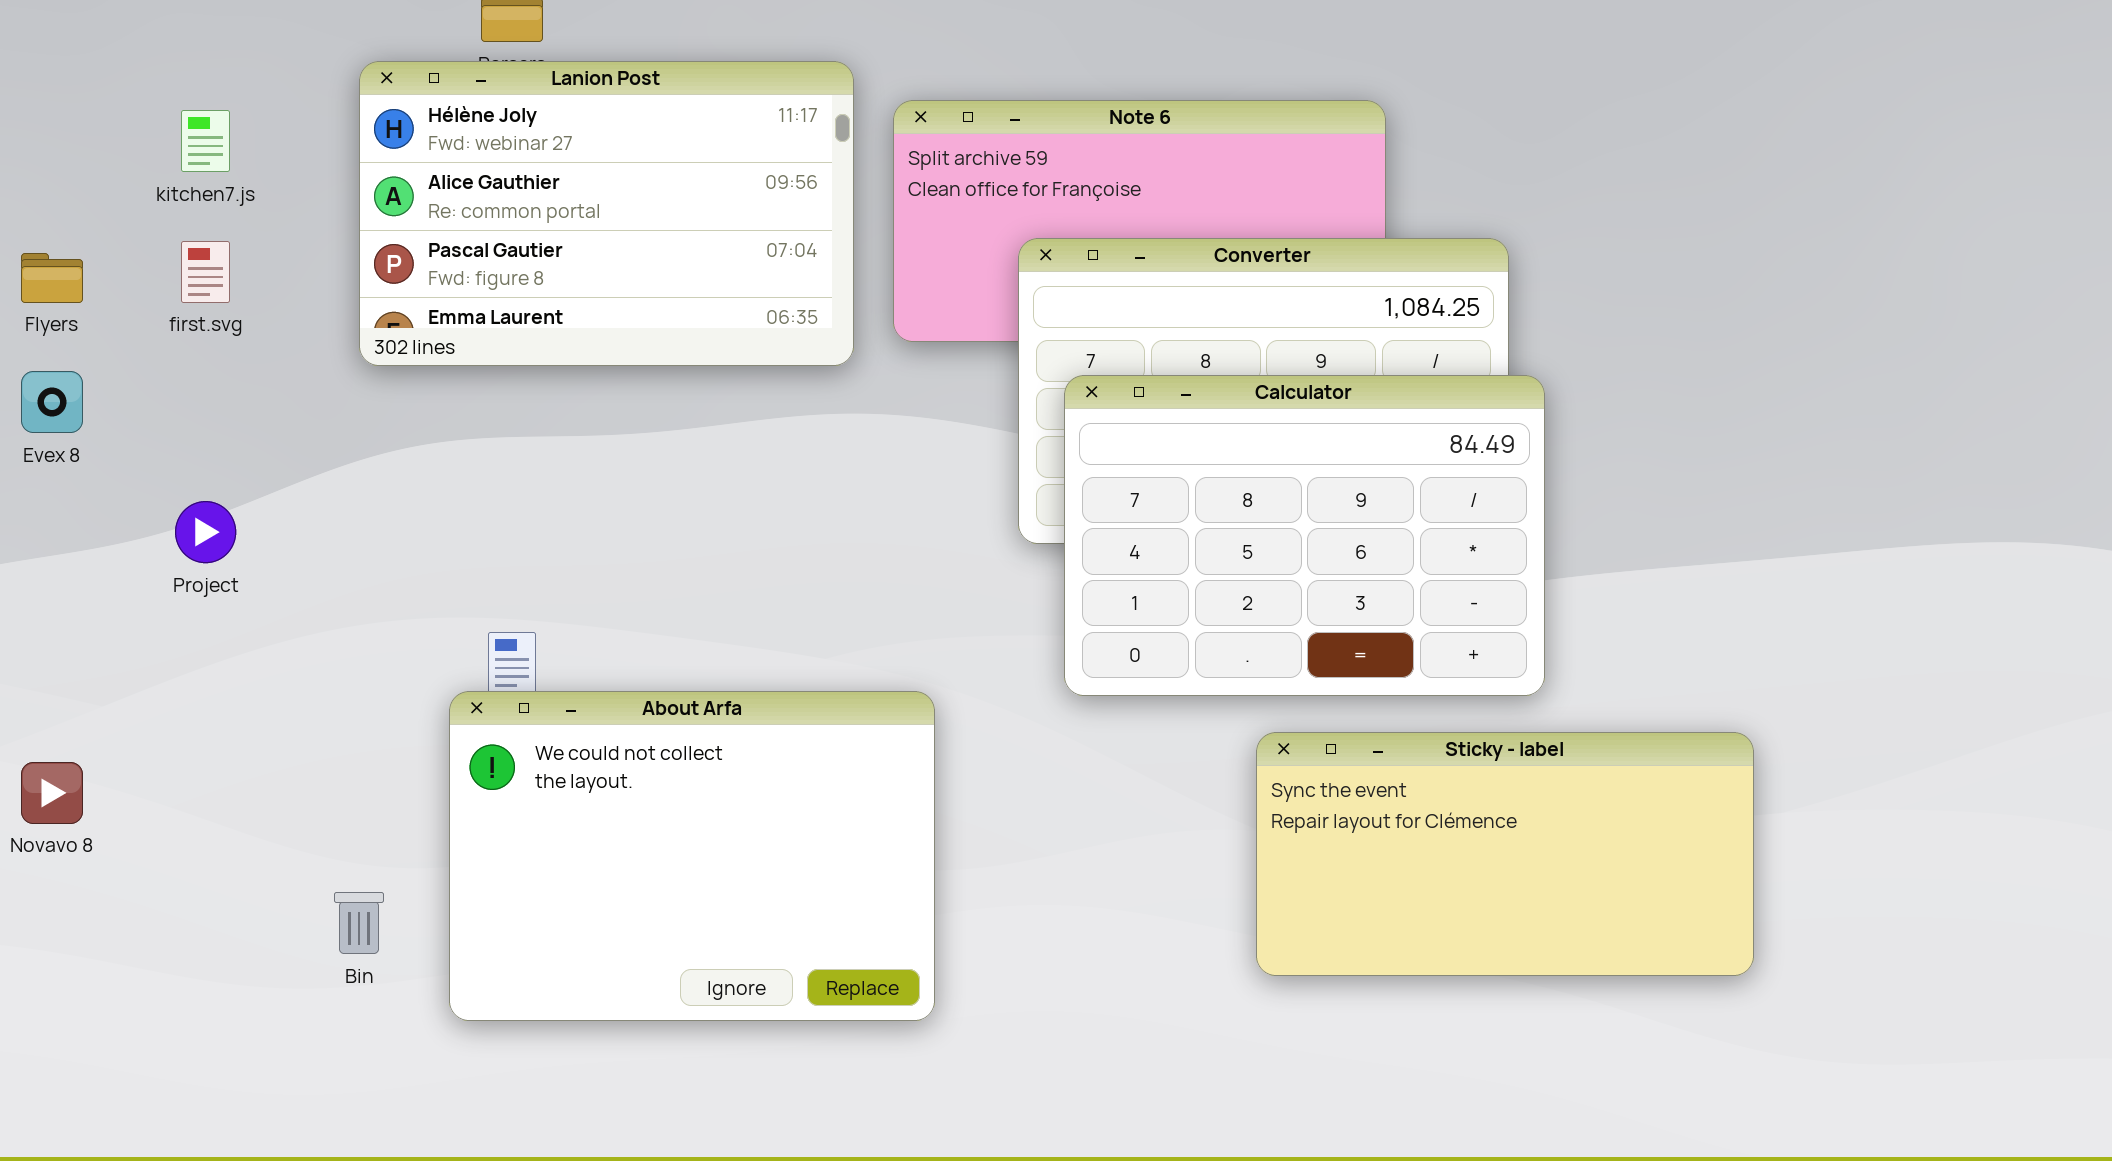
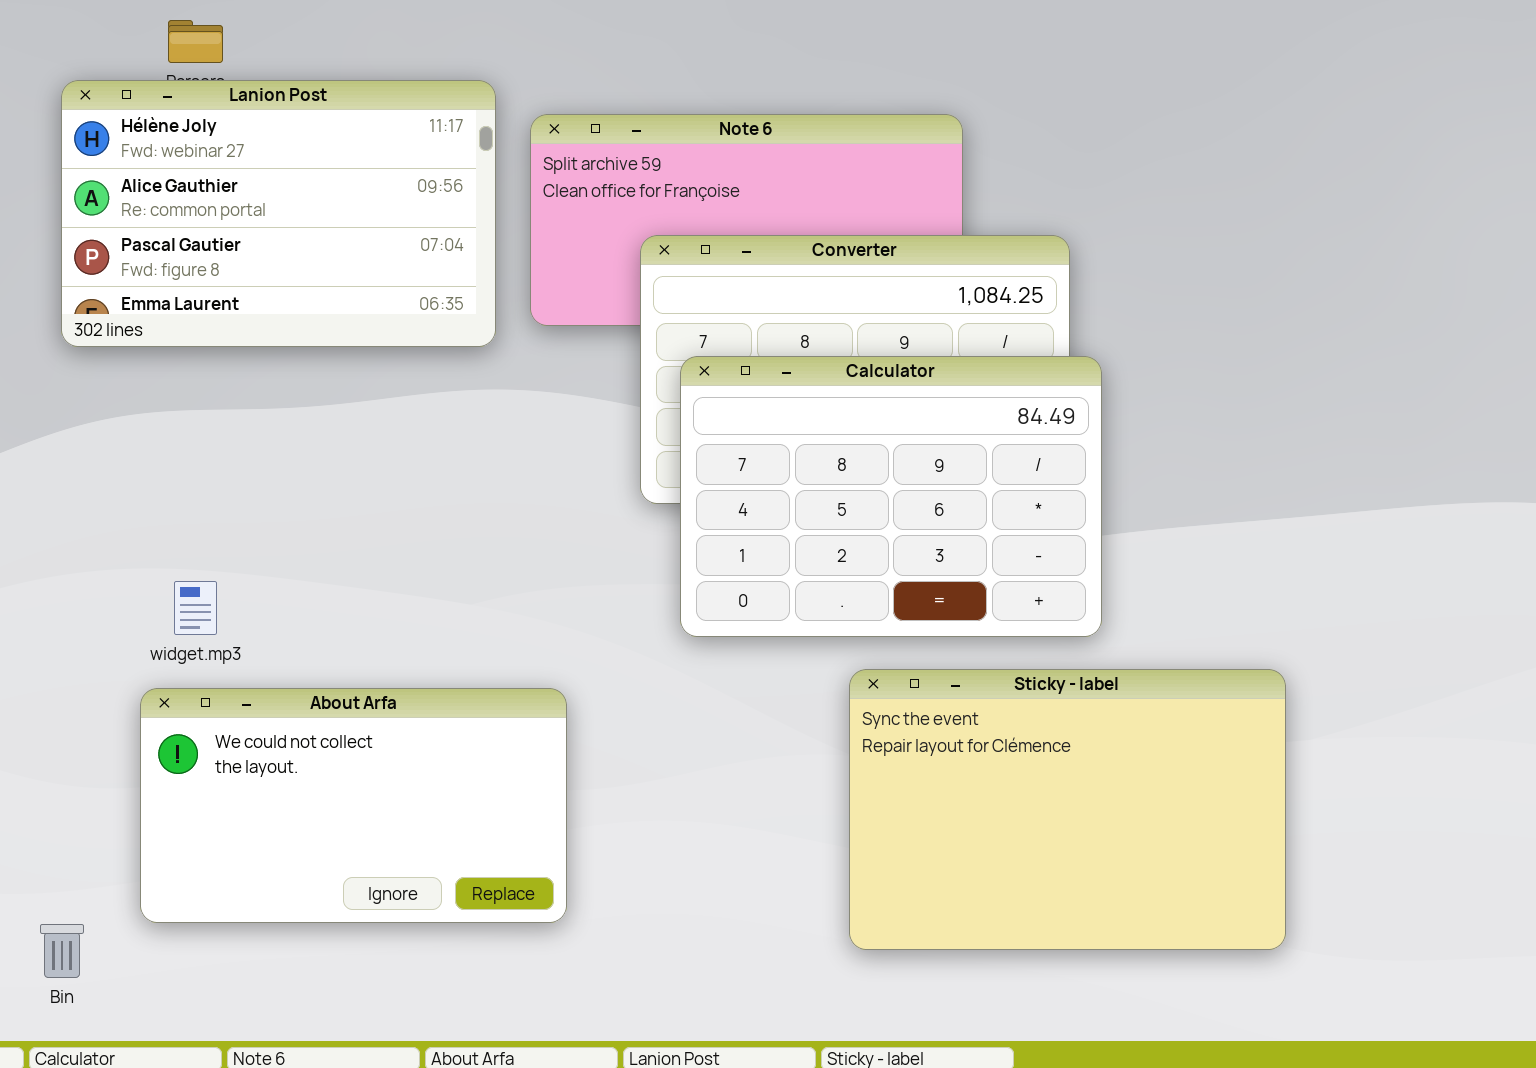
About Arfa: [449,691,935,1021] -> [140,688,567,923], resized
Sticky - label: [1256,732,1754,976] -> [849,669,1286,950], resized
Bin: [334,892,384,954] -> [40,924,84,978], moved

